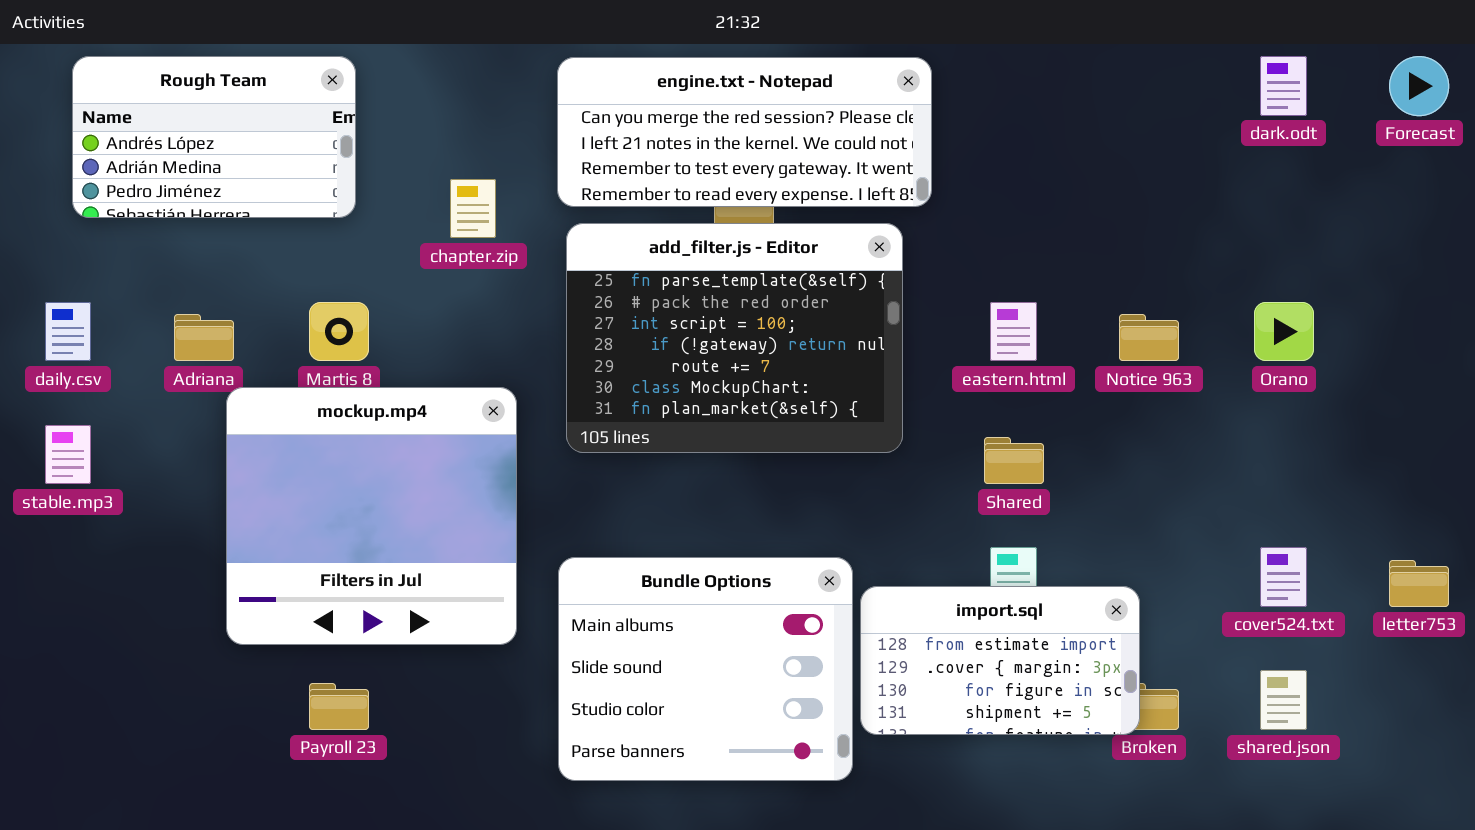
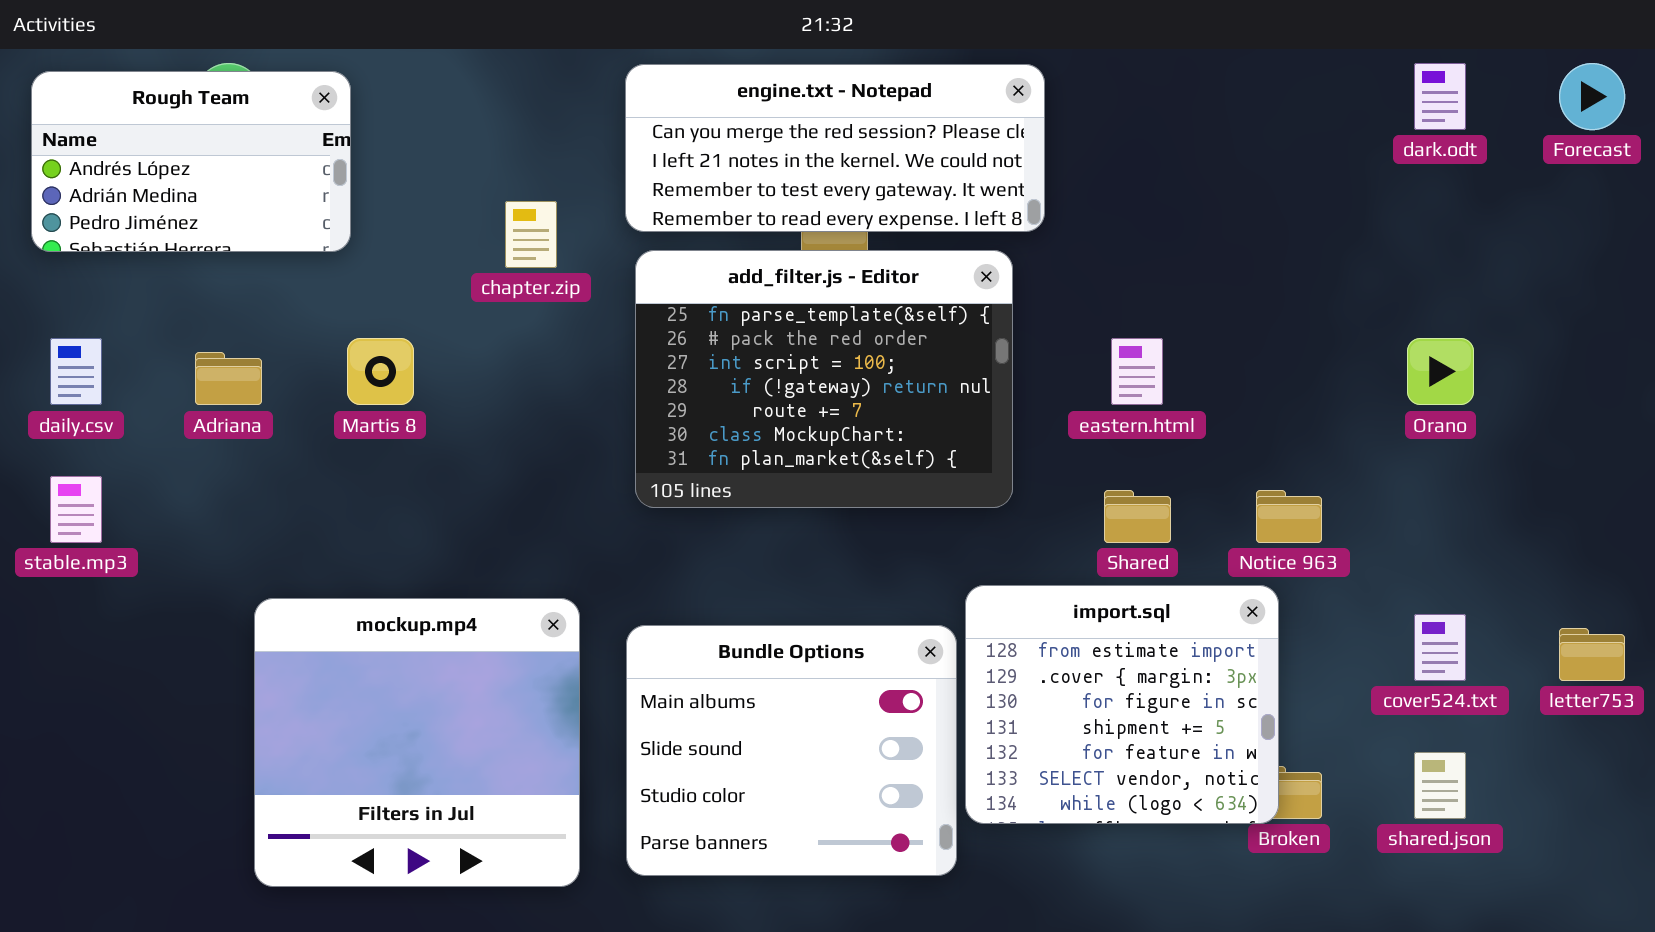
Rough Team: [72,56,356,218] -> [31,71,351,252], moved
Notice 963: [1119,314,1179,361] -> [1256,490,1322,543], moved
mockup.mp4: [226,387,517,645] -> [254,598,580,887], moved
import.sql: [860,586,1140,735] -> [965,585,1279,824], resized

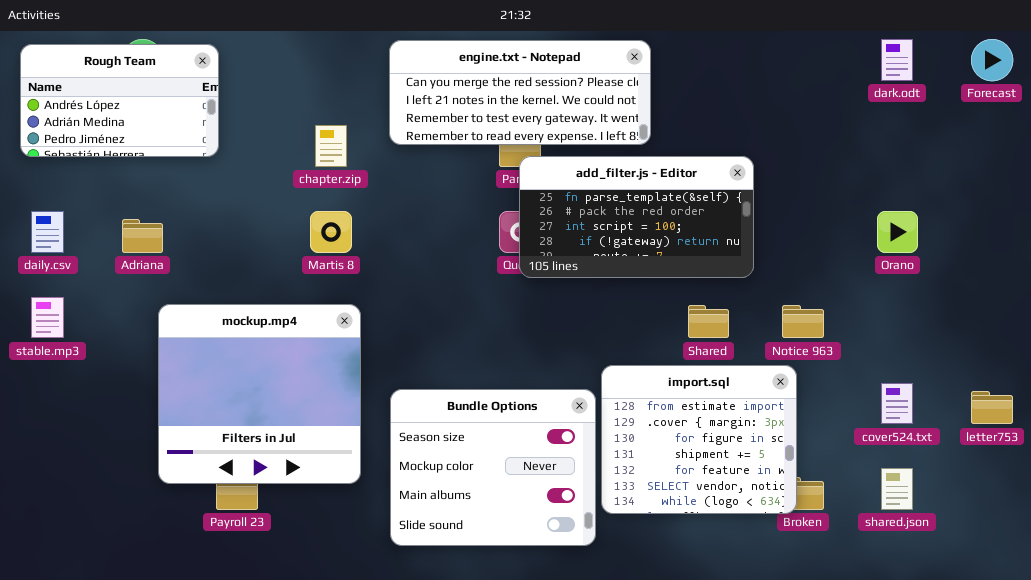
add_filter.js - Editor: [635,250,1013,508] -> [519,156,754,278], moved, resized
Martis 8: [347,338,414,405] -> [310,211,352,253], moved
mockup.mp4: [254,598,580,887] -> [158,304,361,484], moved
Bundle Options: [626,625,957,876] -> [390,389,596,546], scrolled up 2 rows

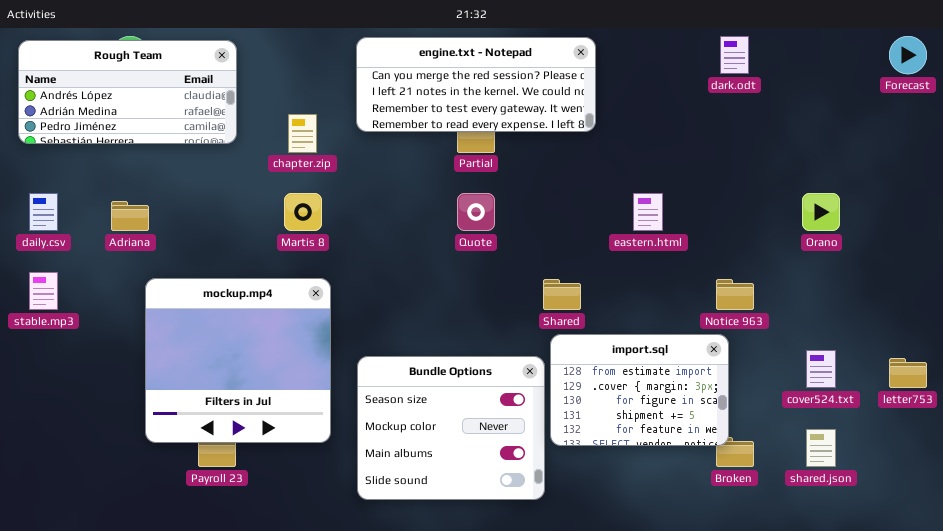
dark.odt: [881,39,913,81] -> [720,36,749,74], moved
Rough Team: [20,44,219,157] -> [18,40,237,144], resized
add_filter.js - Editor: [519,156,754,278] -> none, closed
Shared: [688,305,729,338] -> [543,279,581,310], moved
import.sql: [601,365,797,514] -> [550,334,729,446], resized

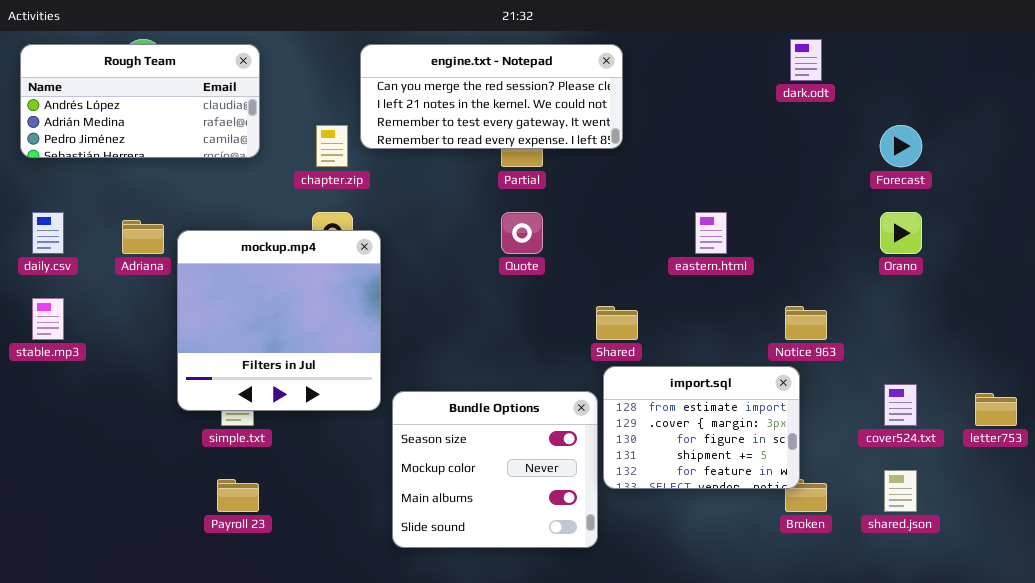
Forecast: [889,36,927,74] -> [880,125,922,167], moved
engine.txt - Notepad: [356,37,596,132] -> [360,44,623,149], moved
mockup.mp4: [145,278,331,443] -> [177,230,381,411], moved

